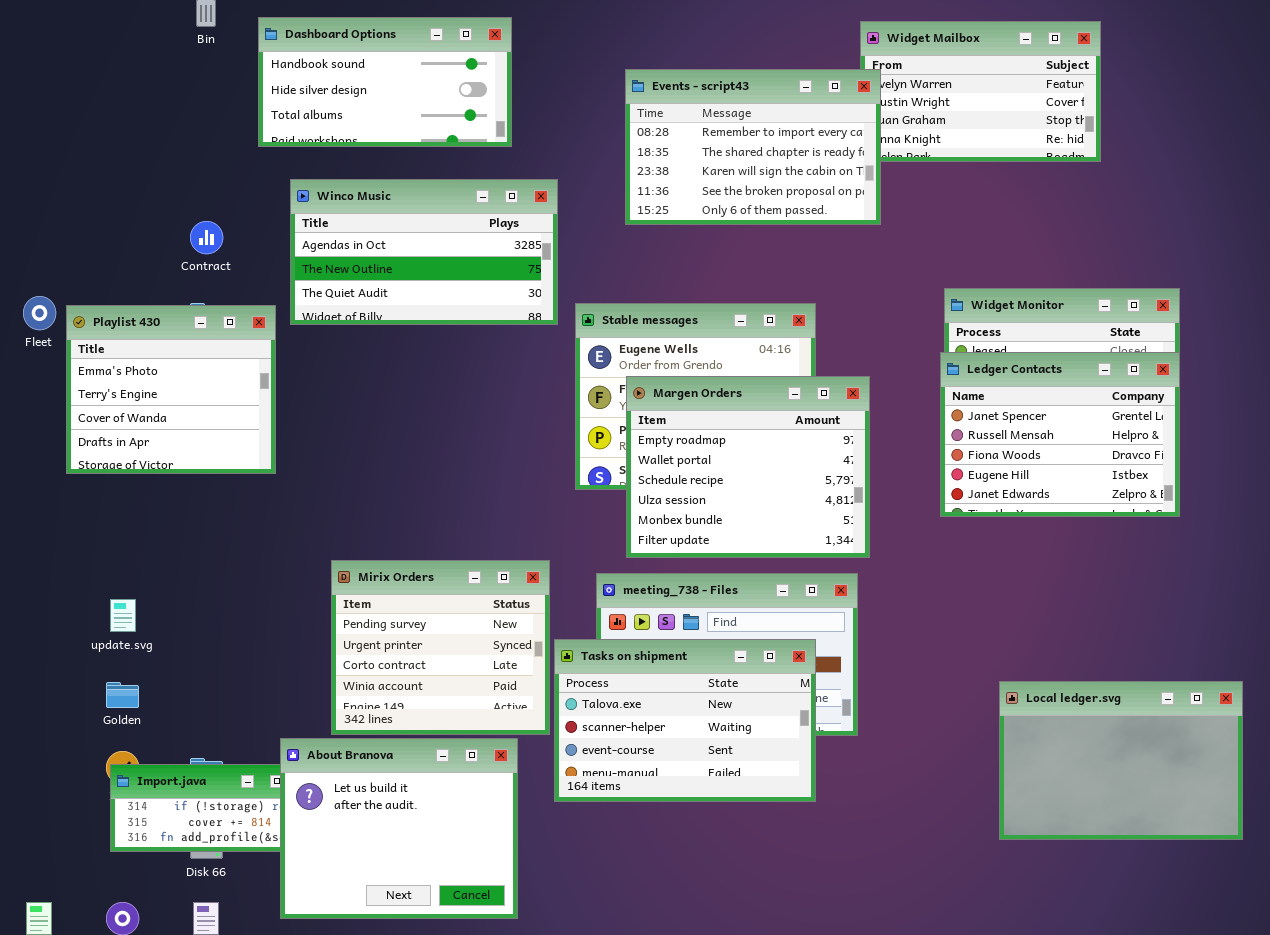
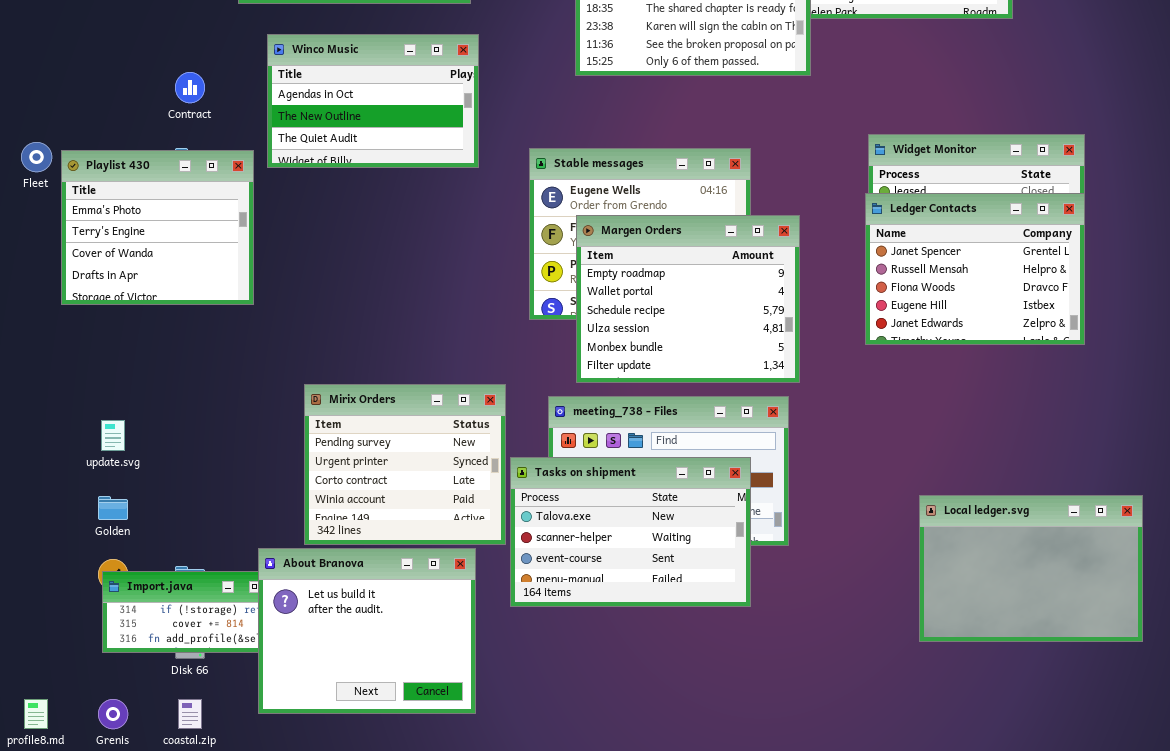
Winco Music: [290,179,558,325] -> [267,34,479,168], resized

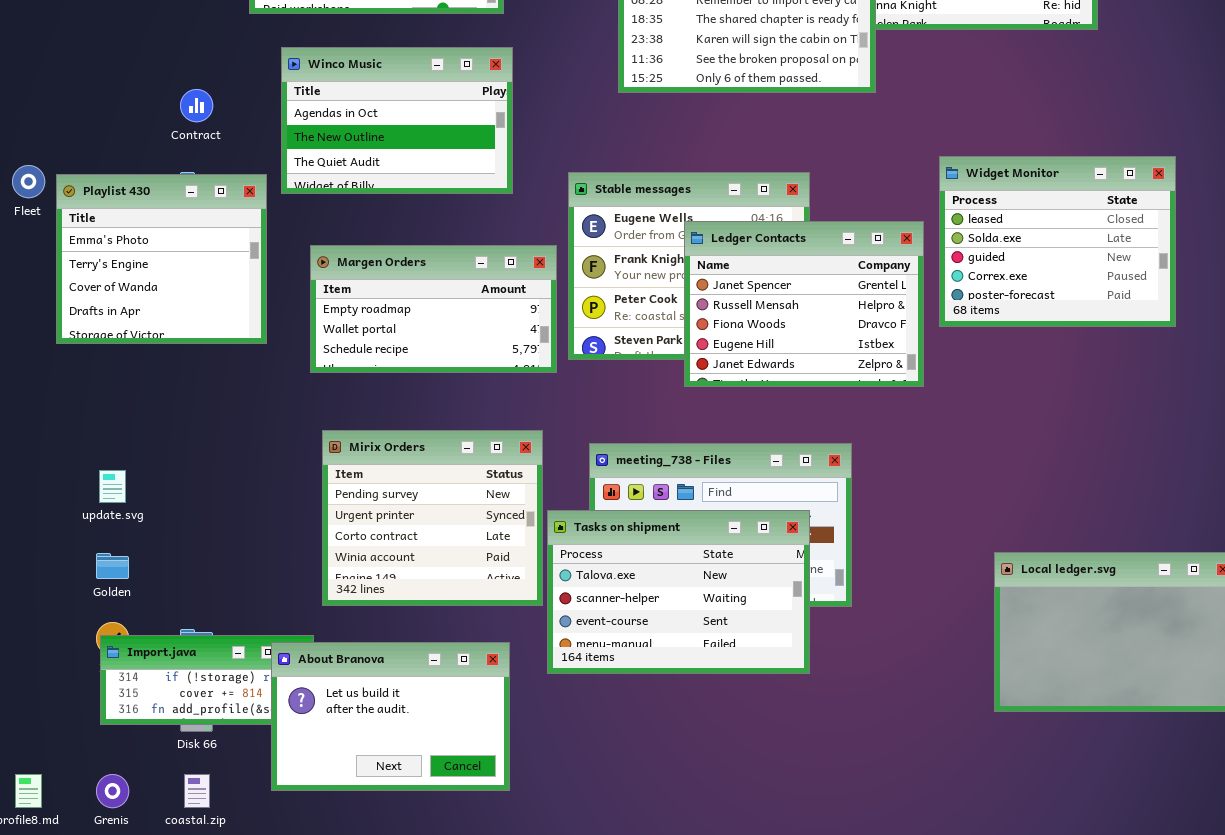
Ledger Contacts: [865,193,1085,345] -> [684,221,924,387], moved
Margen Orders: [576,215,800,383] -> [310,245,557,373], moved, resized
About Branova: [258,548,476,714] -> [271,642,510,791], resized

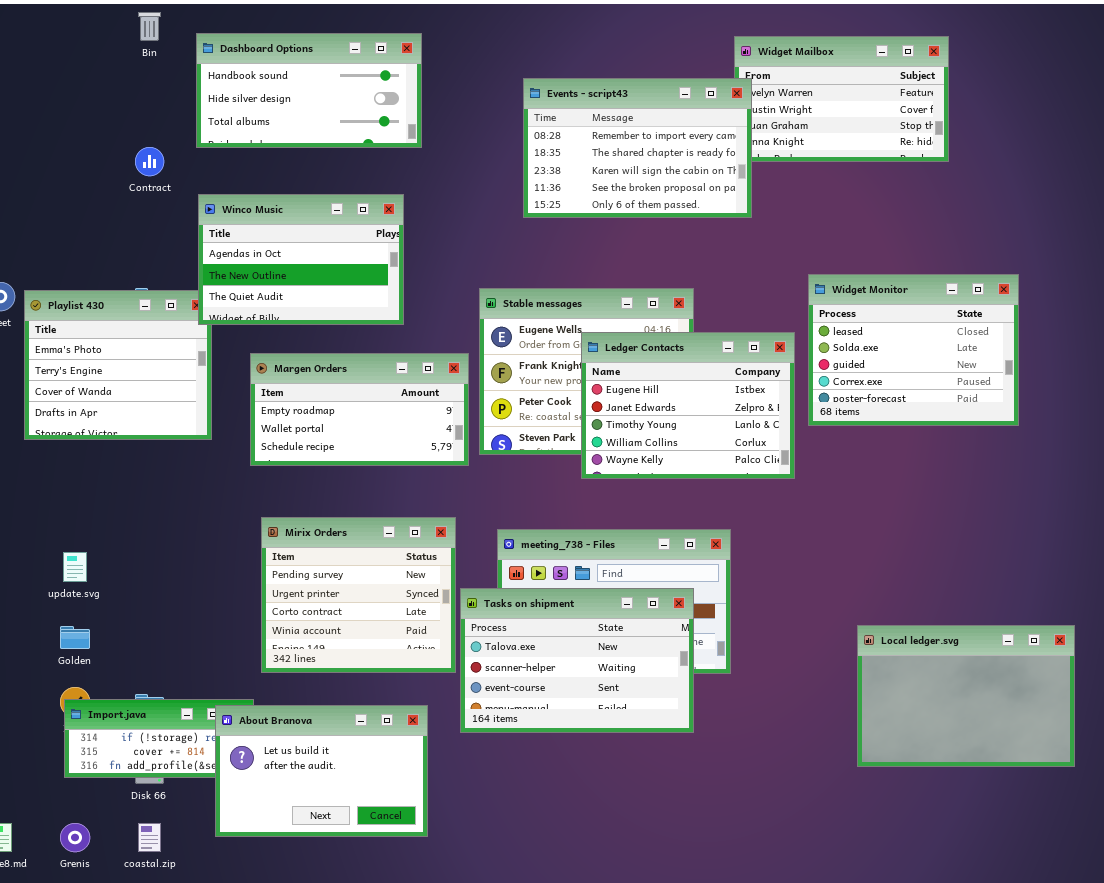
Winco Music: [281,47,513,194] -> [198,194,404,325], moved
Contract: [180,89,213,122] -> [135,147,164,176], moved
Ledger Contacts: [684,221,924,387] -> [581,332,795,479], scrolled down 3 rows

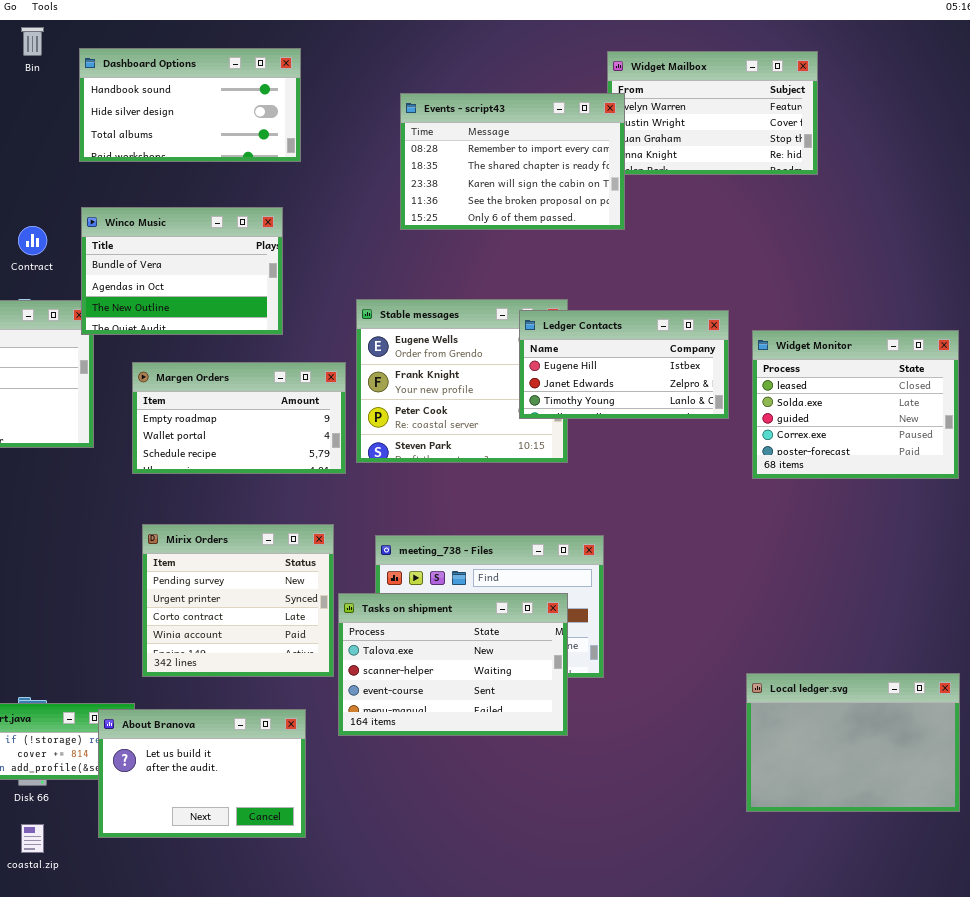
Contract: [135,147,164,176] -> [18,226,47,255], moved
Winco Music: [198,194,404,325] -> [81,207,283,335], scrolled up 1 row
Widget Monitor: [808,274,1019,426] -> [752,330,959,479], moved
Ledger Contacts: [581,332,795,479] -> [519,310,729,419], moved, resized
Local ledger.svg: [857,625,1075,767] -> [746,673,960,812], moved

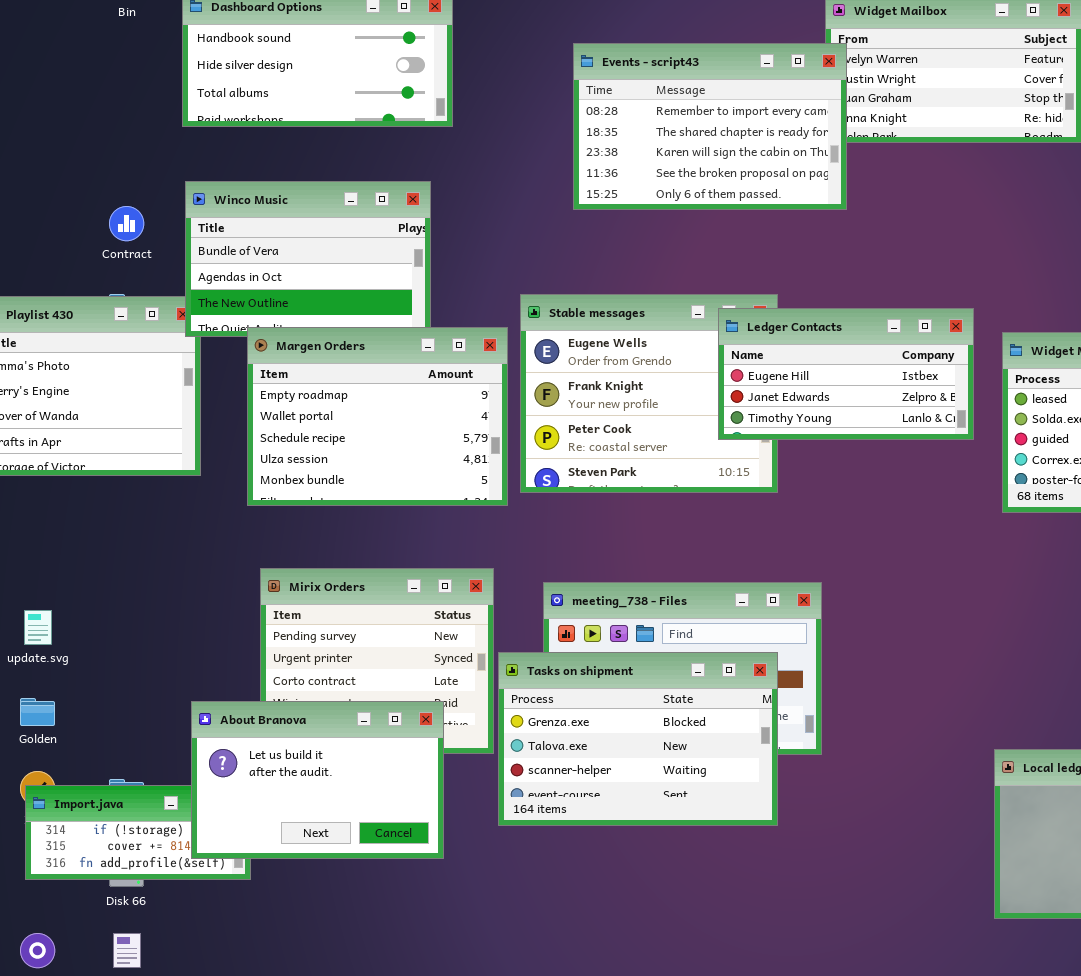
Margen Orders: [132,362,346,474] -> [247,327,508,506], resized
Tasks on shipment: [338,593,568,736] -> [498,652,778,826], scrolled up 1 row
About Branova: [98,709,306,838] -> [191,701,444,859], moved

